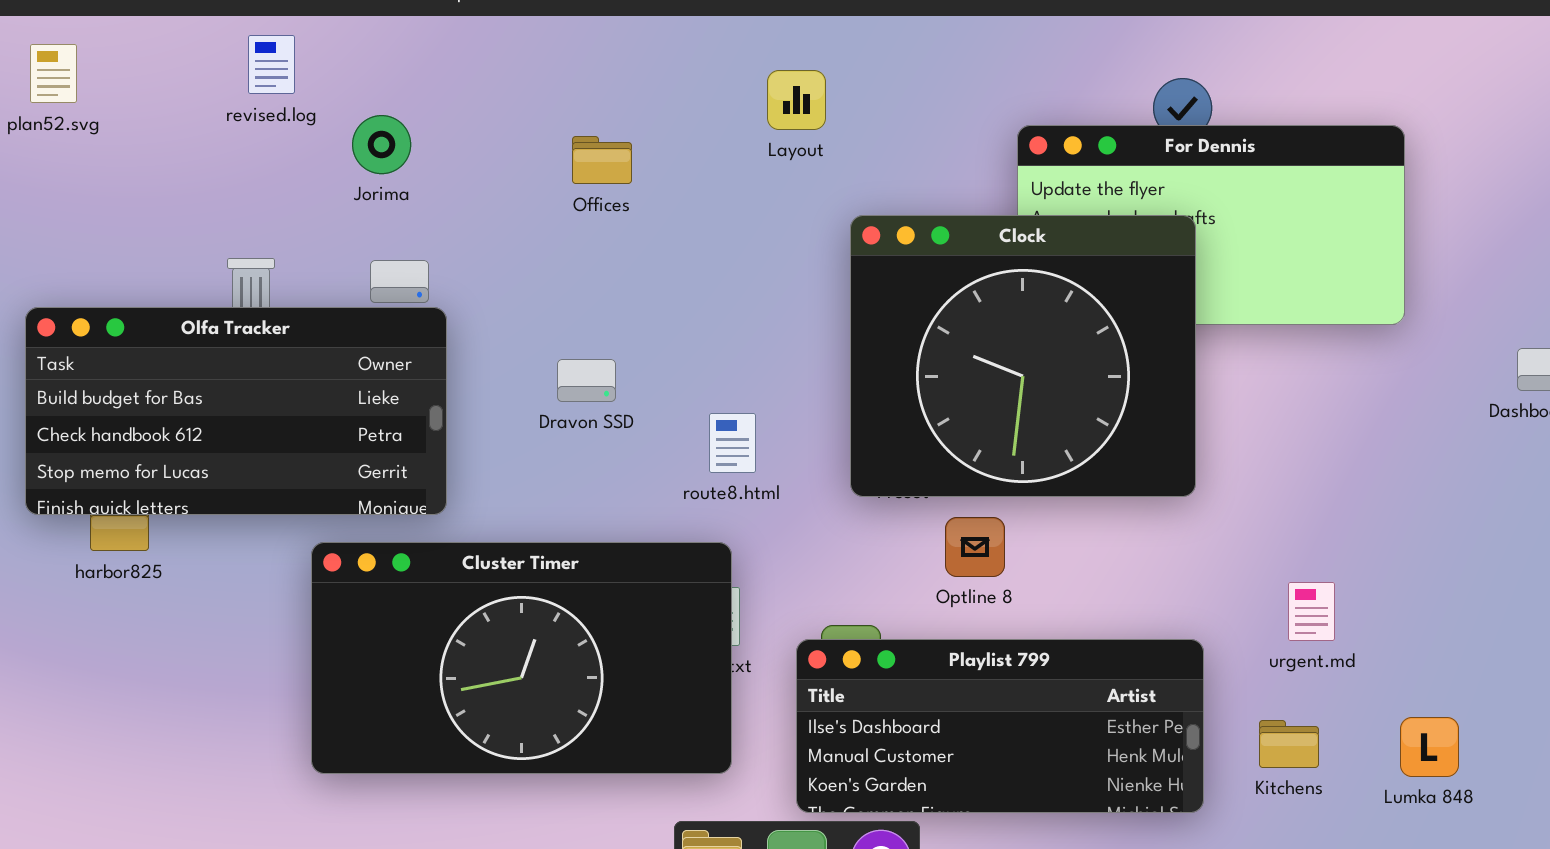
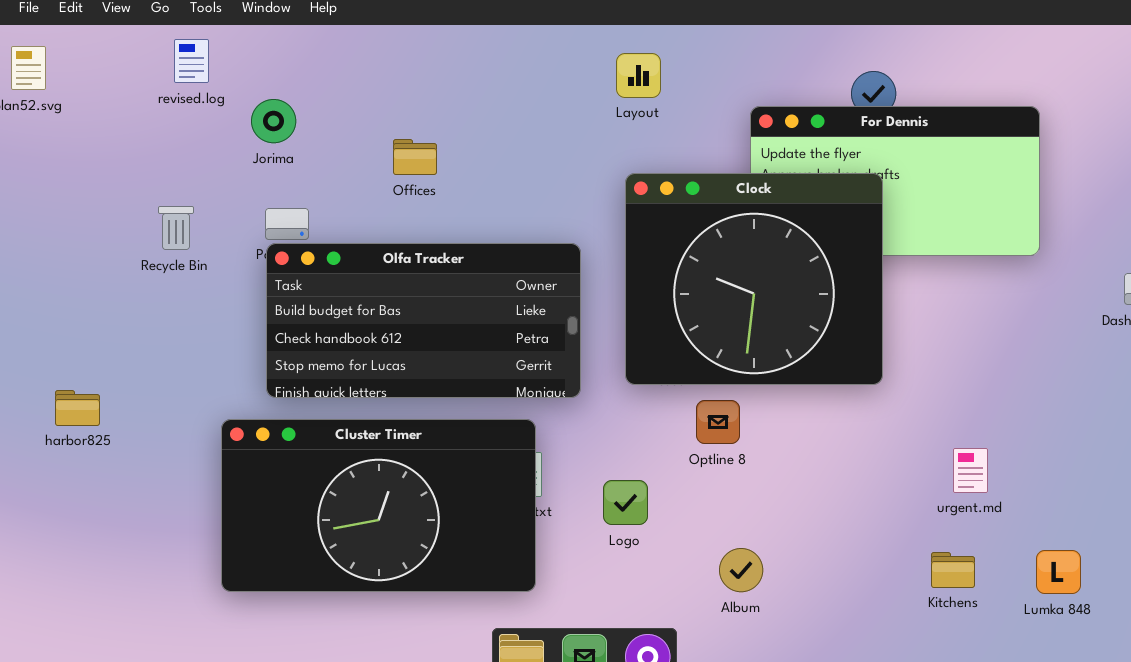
Layout: [767,70,826,130] -> [616,53,661,98], moved
Offices: [572,136,632,184] -> [393,139,437,175], moved
Olfa Tracker: [25,307,447,515] -> [266,243,581,398], moved
Playlist 799: [796,639,1204,813] -> none, closed

